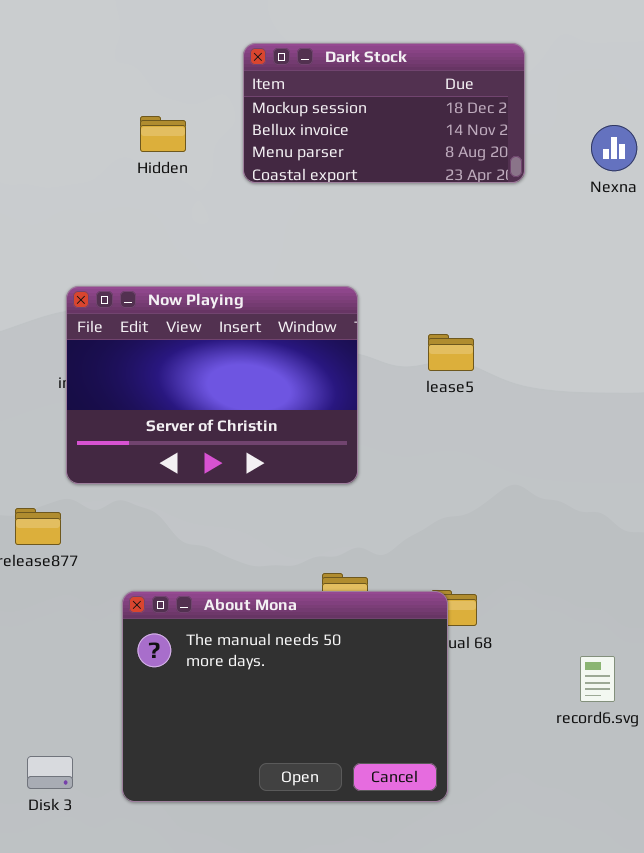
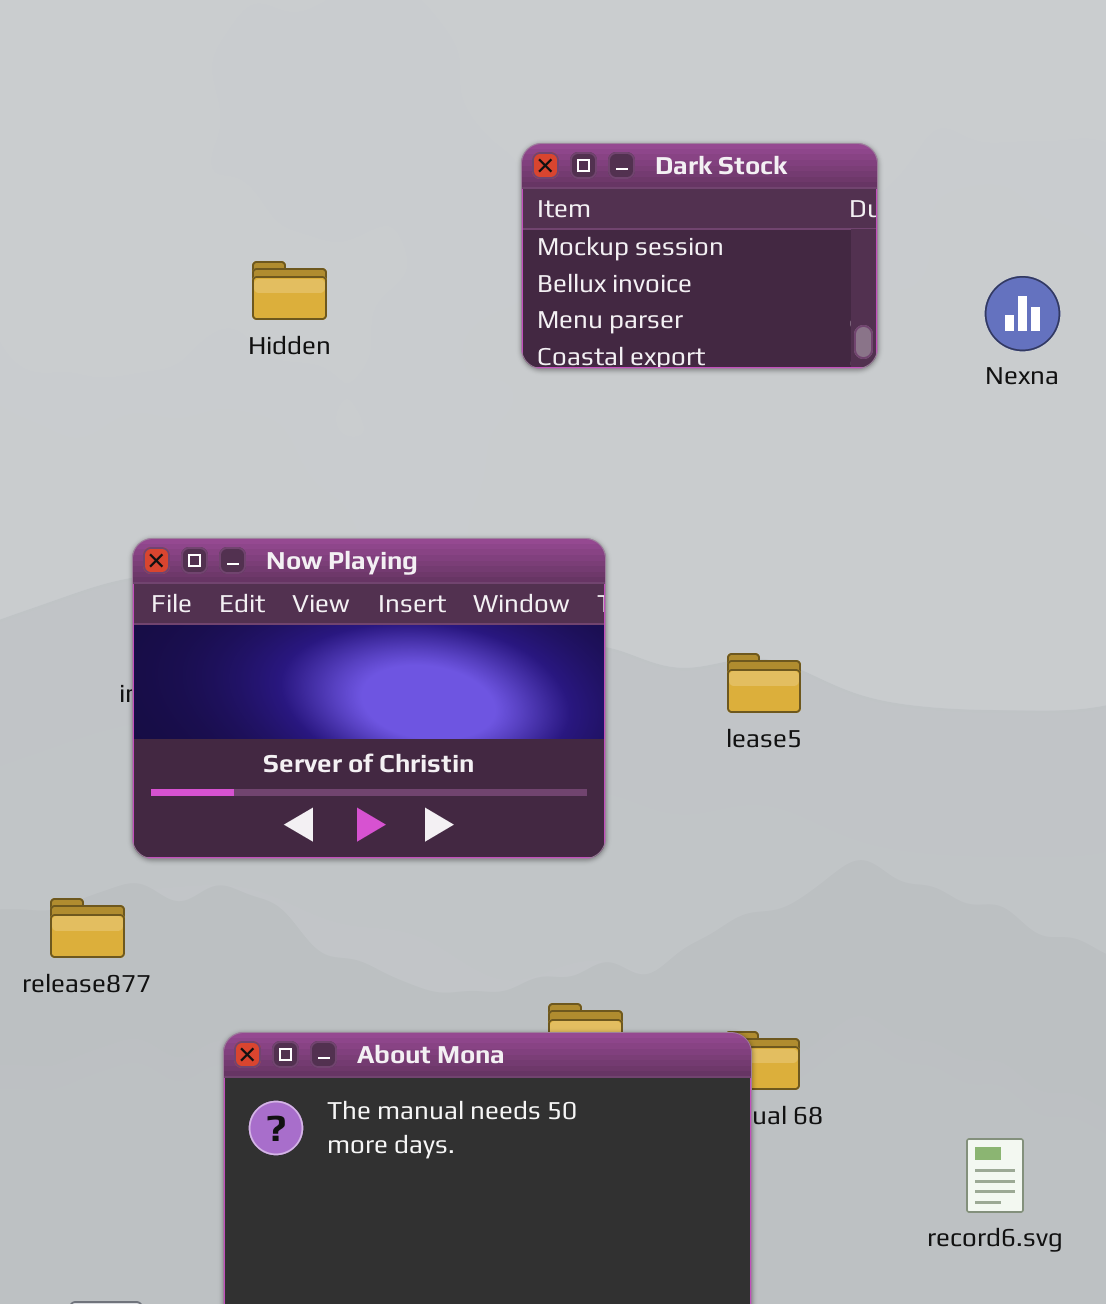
Dark Stock: [243,43,525,183] -> [521,143,878,369], resized
lease5: [428,334,474,371] -> [727,653,801,713], moved

